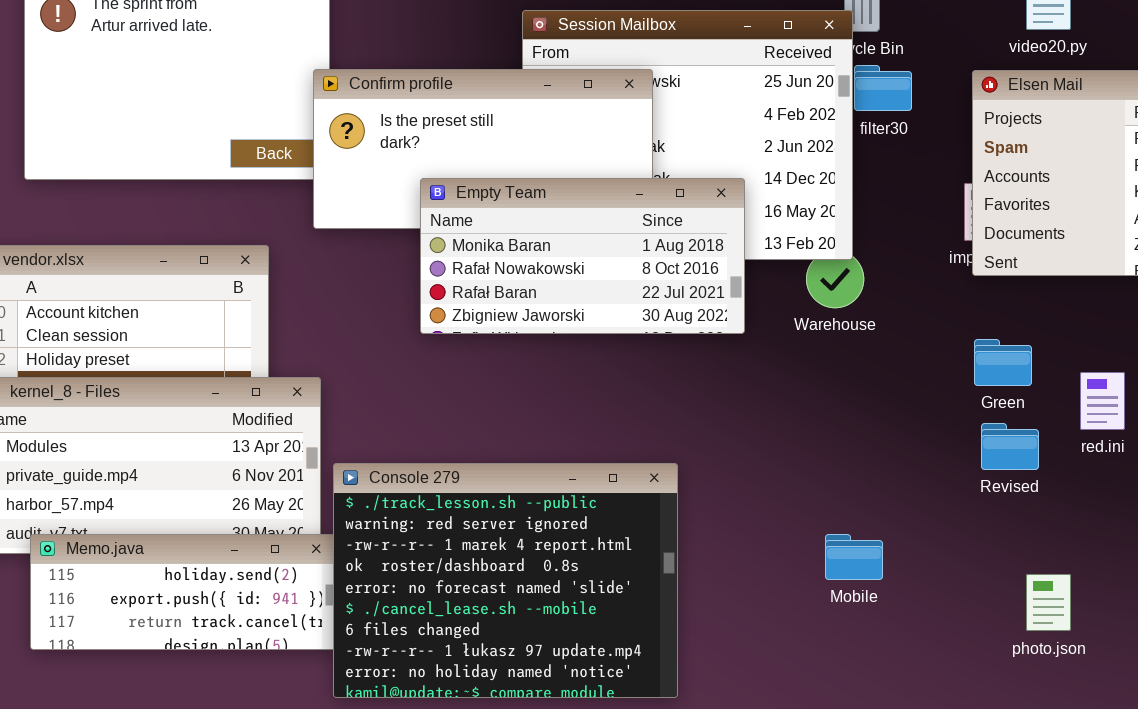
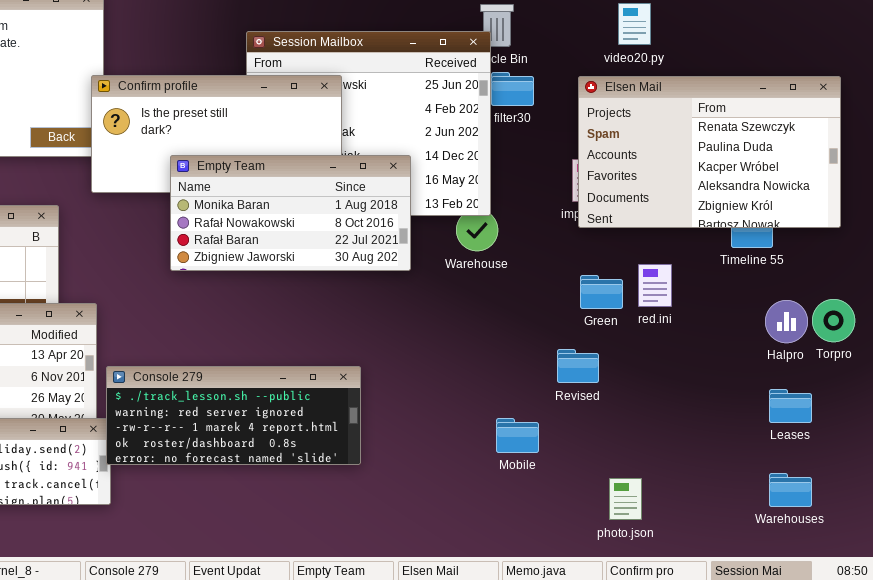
red.ini: [1080,372,1125,430] -> [638,264,672,307], moved
Revised: [981,423,1039,470] -> [557,349,599,383], moved
Console 279: [333,463,678,698] -> [106,366,361,465], resized
Mobile: [825,534,883,580] -> [496,418,539,453], moved
photo.json: [1026,574,1071,631] -> [609,478,642,520], moved

